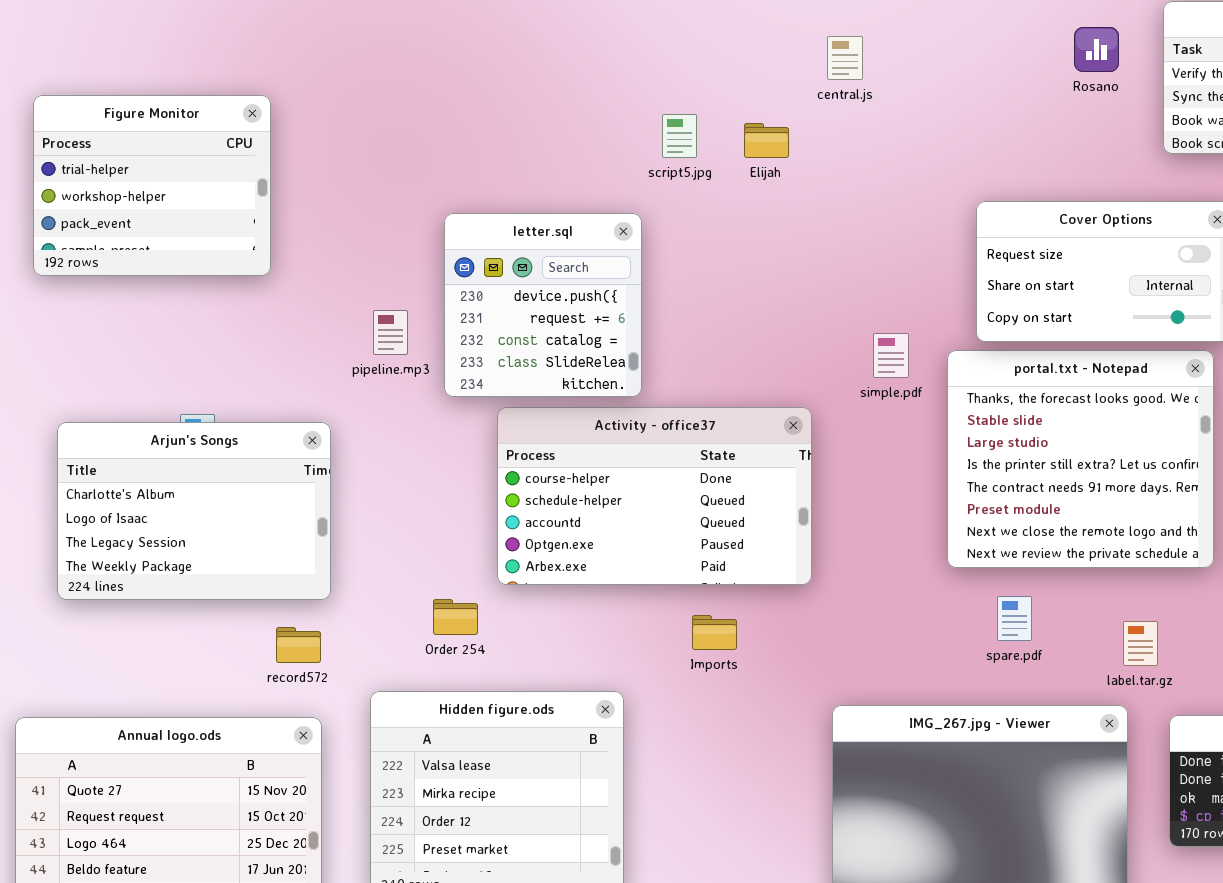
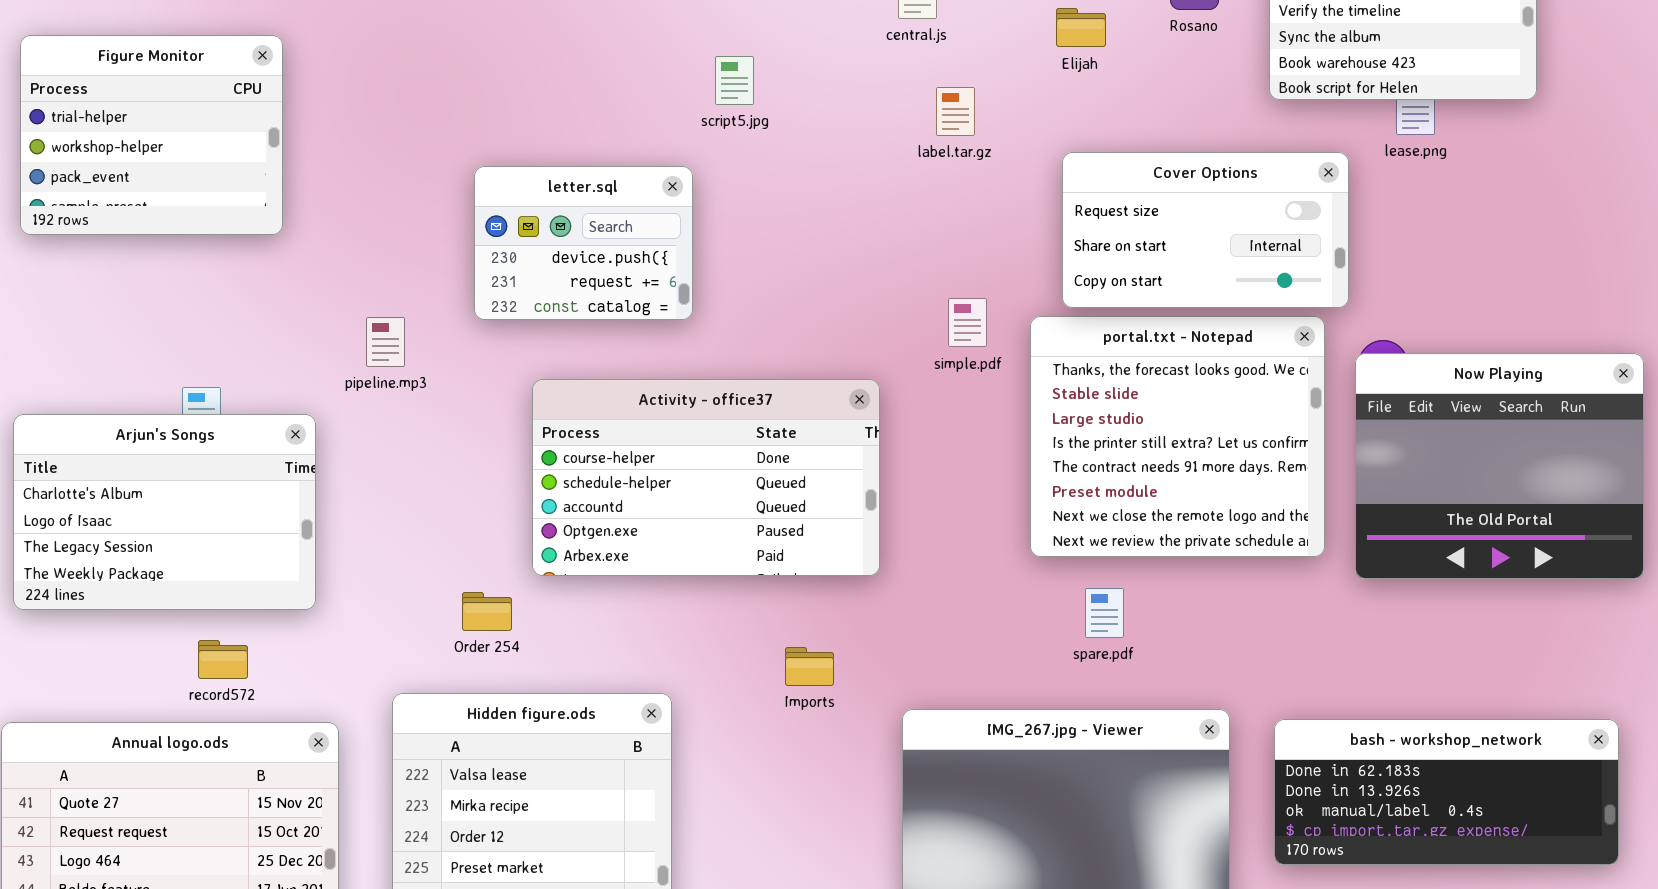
Elijah: [744,123,789,158] -> [1056,8,1106,47], moved
letter.sql: [444,213,642,397] -> [474,166,693,320], resized
pipeline.mp3: [373,310,408,355] -> [366,317,405,367], moved
Arjun's Songs: [57,422,331,600] -> [13,414,316,610], moved
Imports: [692,615,737,650] -> [785,647,834,686], moved
label.tar.gz: [1123,621,1158,666] -> [936,87,975,136], moved
record572: [276,627,321,663] -> [198,640,248,679], moved

